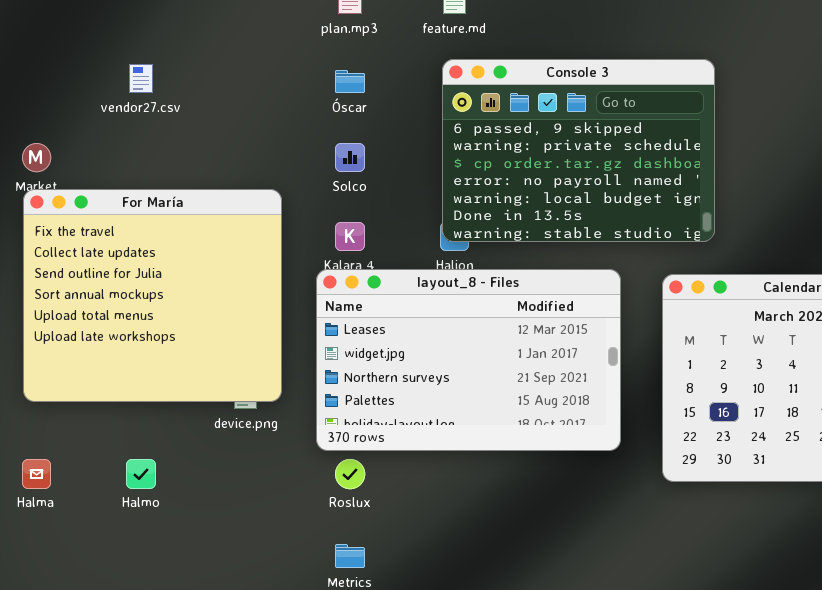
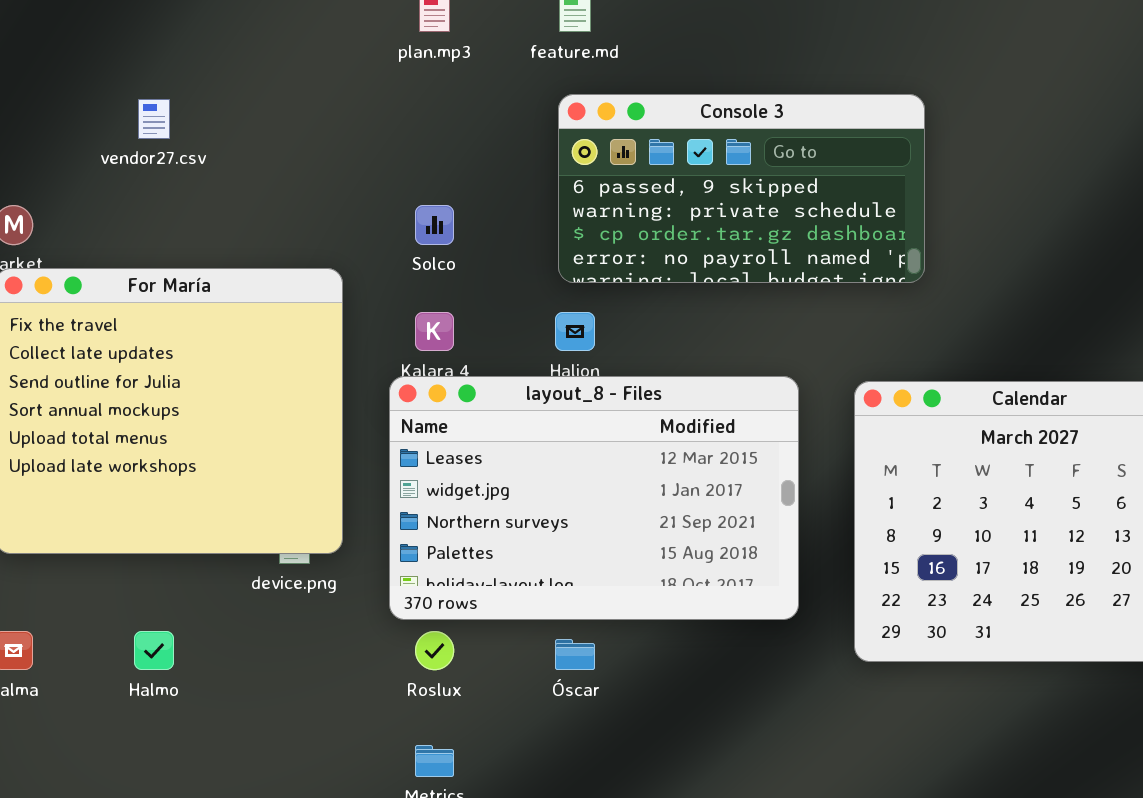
Console 3: [442,59,715,242] -> [558,94,925,283], resized
Óscar: [335,70,365,93] -> [555,639,595,670], moved

